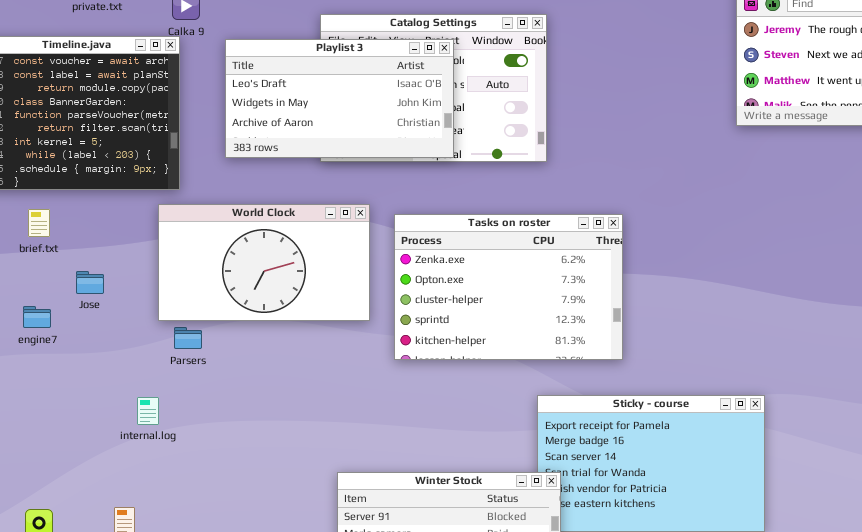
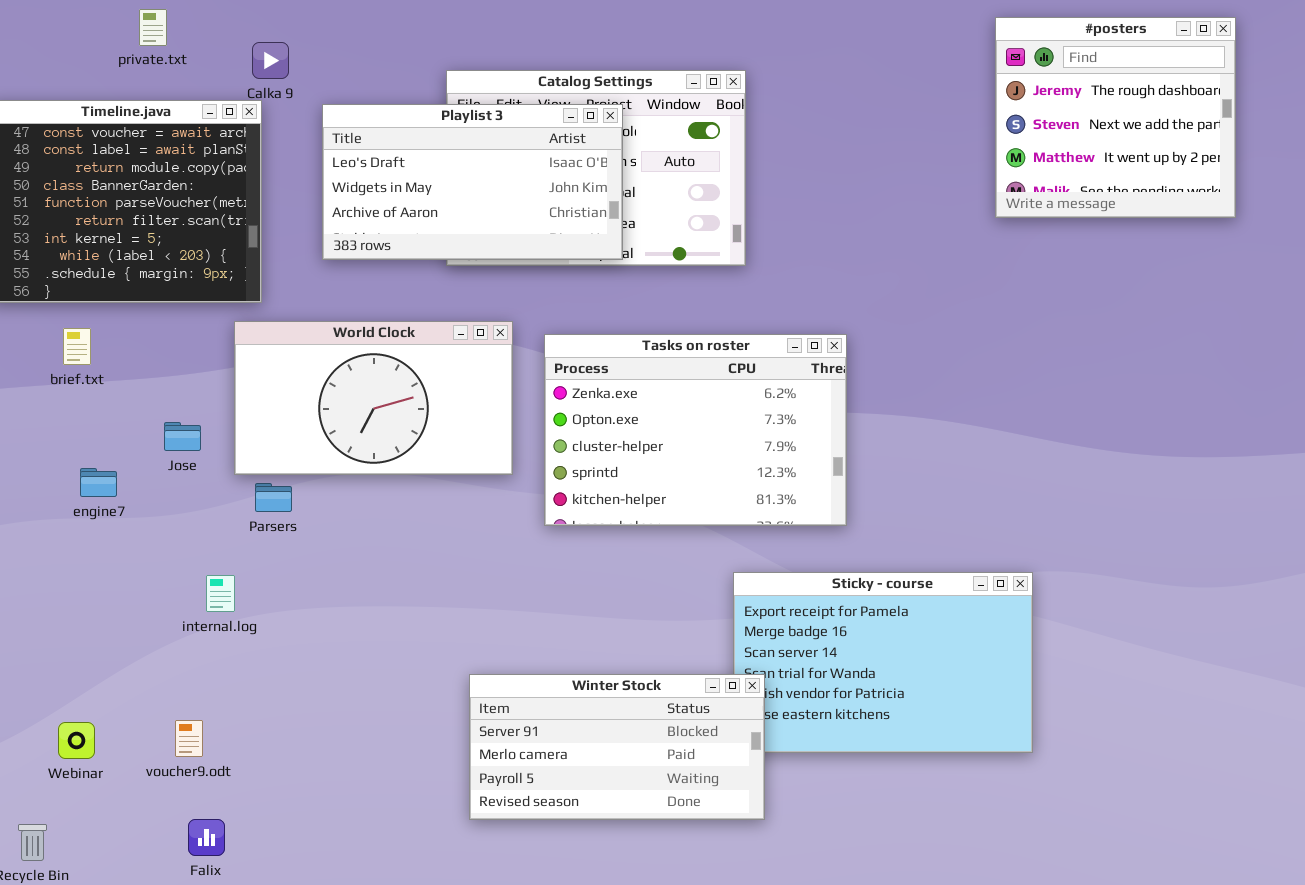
Jose: [76,271,104,294] -> [164,422,201,451], moved
engine7: [23,306,51,328] -> [80,468,117,497], moved

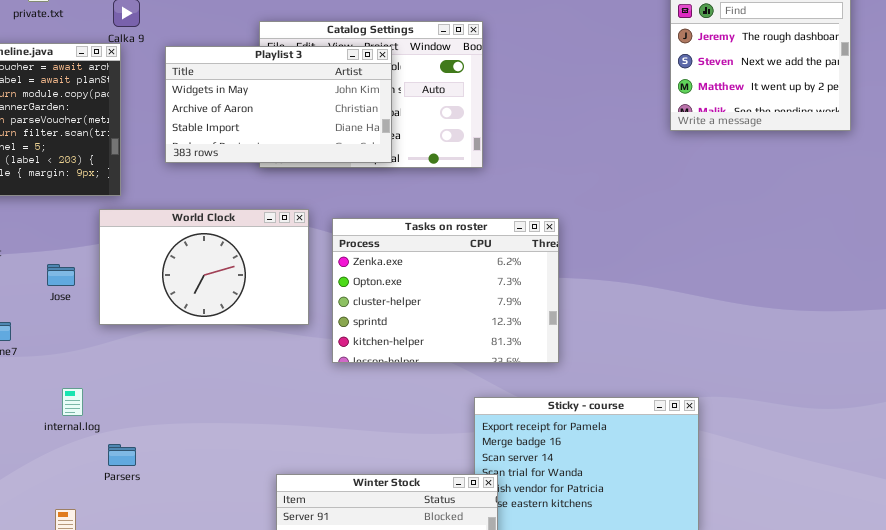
Playlist 3: [322,104,623,260] -> [165,46,392,163], scrolled down 1 row
Jose: [164,422,201,451] -> [47,264,75,286], moved
Parsers: [255,483,292,512] -> [108,444,136,466], moved
internal.log: [206,575,235,612] -> [62,388,83,416], moved

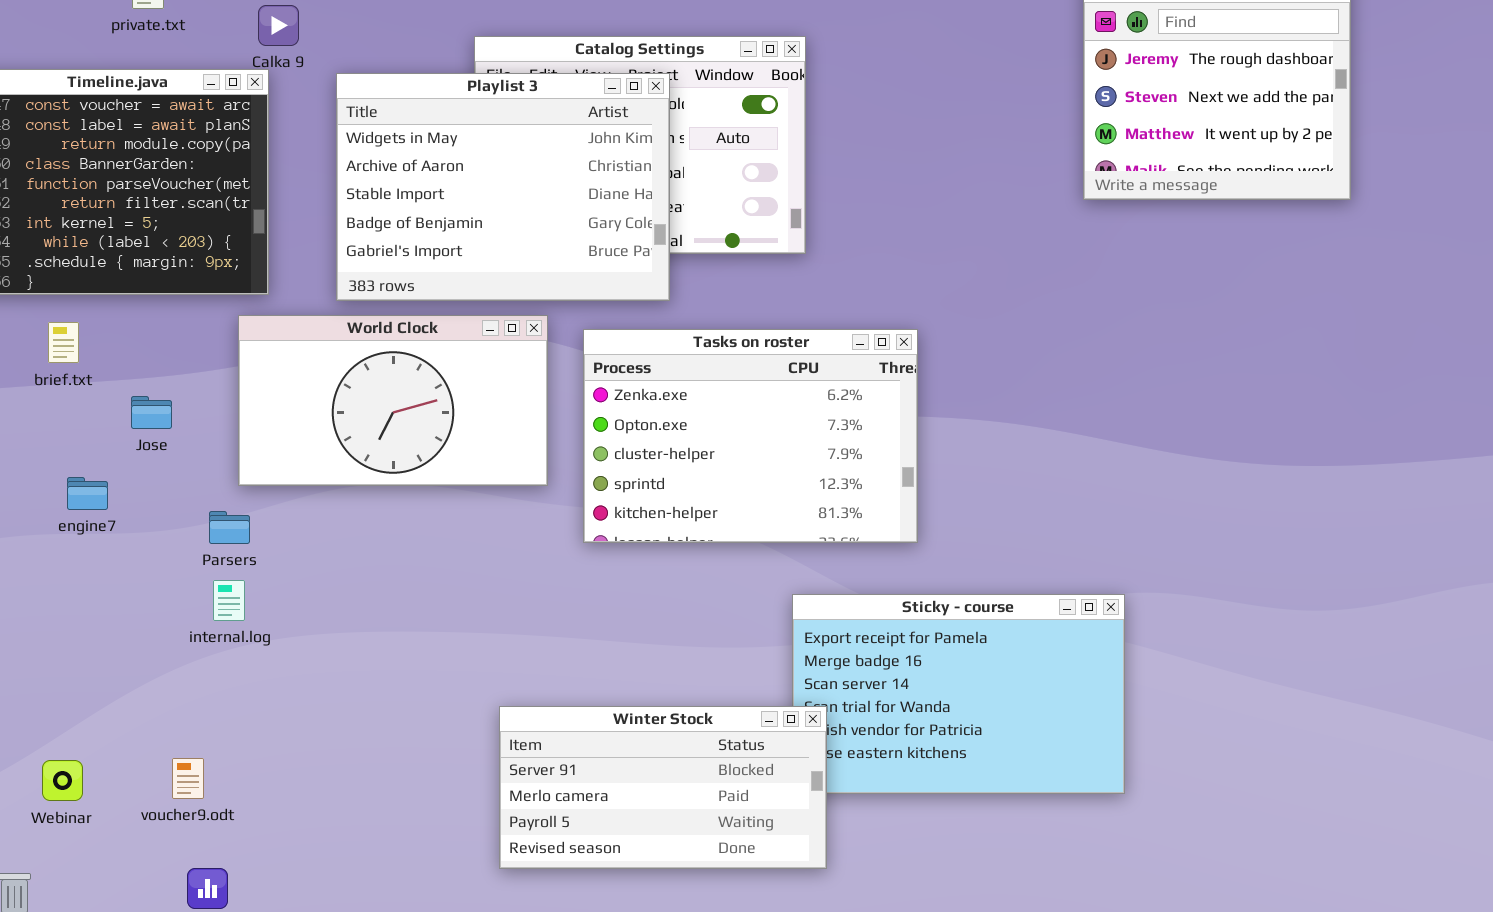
Playlist 3: [165,46,392,163] -> [336,73,670,301], resized
Jose: [47,264,75,286] -> [131,396,172,429], moved
internal.log: [62,388,83,416] -> [213,580,245,621], moved
Parsers: [108,444,136,466] -> [209,511,250,544], moved

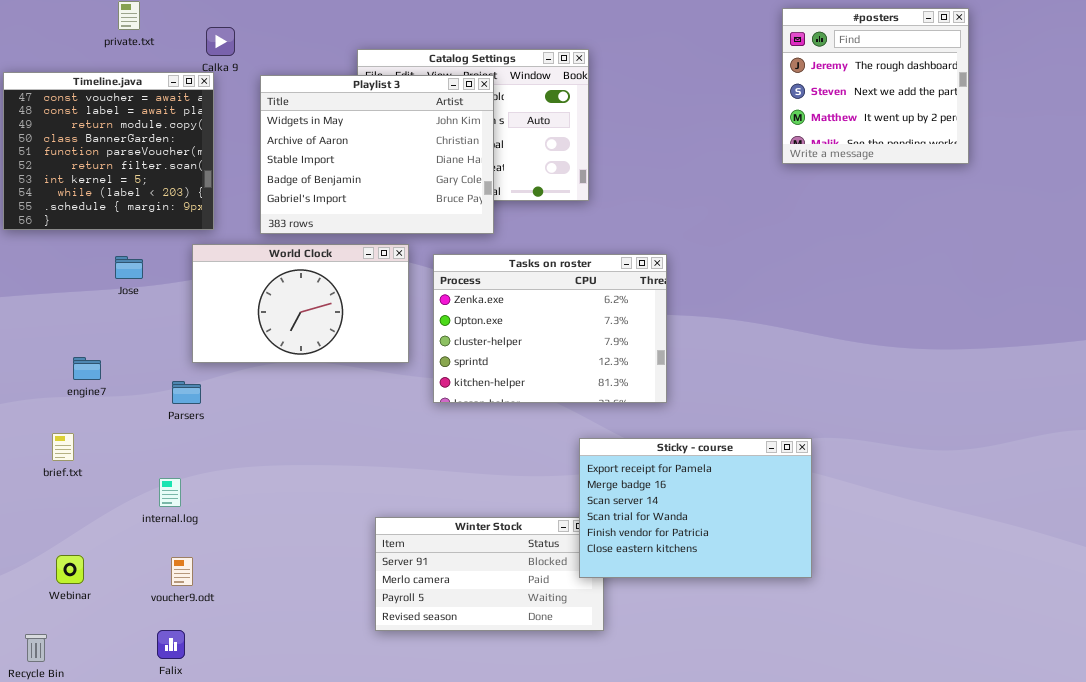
brief.txt: [48,322,79,363] -> [52,433,74,461], moved
Jose: [131,396,172,429] -> [115,256,143,279], moved
internal.log: [213,580,245,621] -> [159,478,181,507], moved
Sticky - course: [792,594,1125,794] -> [579,438,812,578], raised
voucher9.odt: [172,758,204,799] -> [171,557,193,586], moved

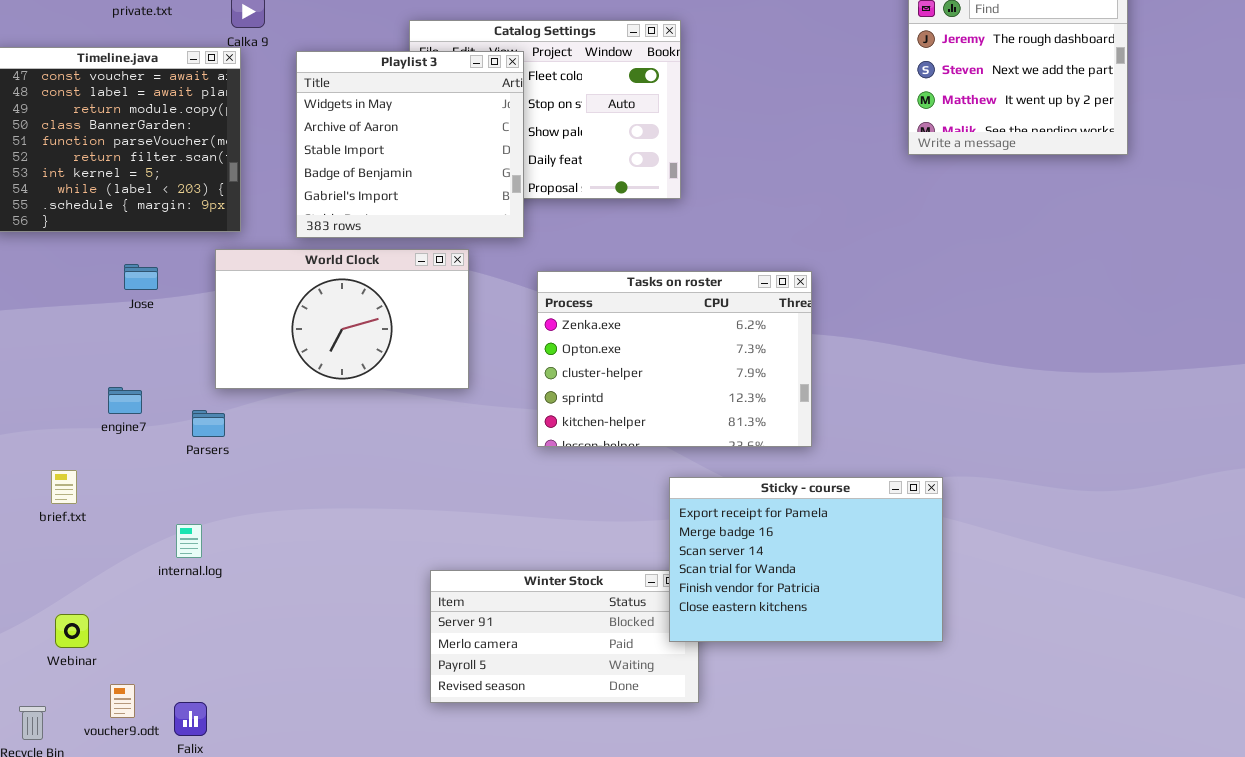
Playlist 3: [260,75,494,234] -> [296,51,524,238], resized
Tasks on roster: [433,254,667,403] -> [537,271,812,447], moved
engine7: [73,357,101,380] -> [108,387,142,414], moved
voucher9.odt: [171,557,193,586] -> [110,684,135,718], moved

